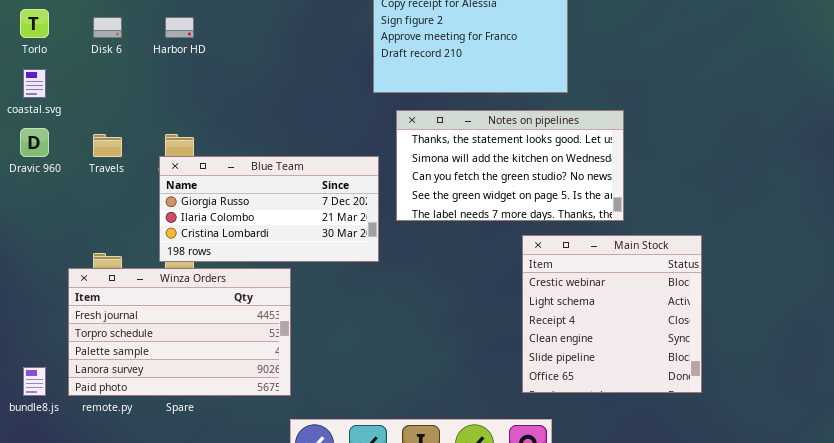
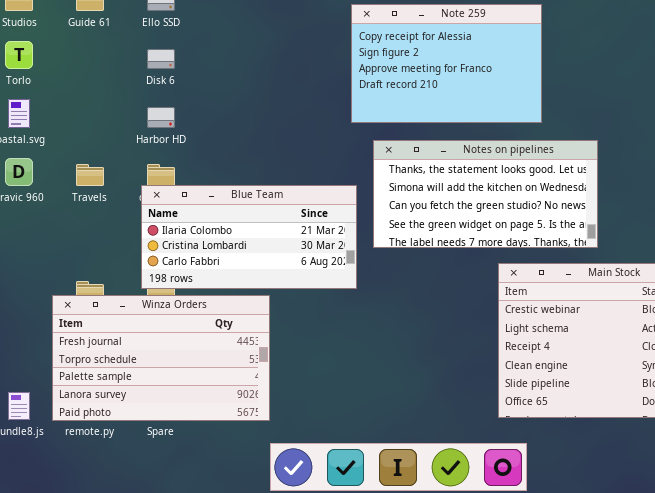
Disk 6: [93,17,122,38] -> [147,49,175,69], moved
Harbor HD: [165,17,194,38] -> [147,107,175,128], moved
Blue Team: [159,156,379,262] -> [141,185,357,289], scrolled down 1 row

